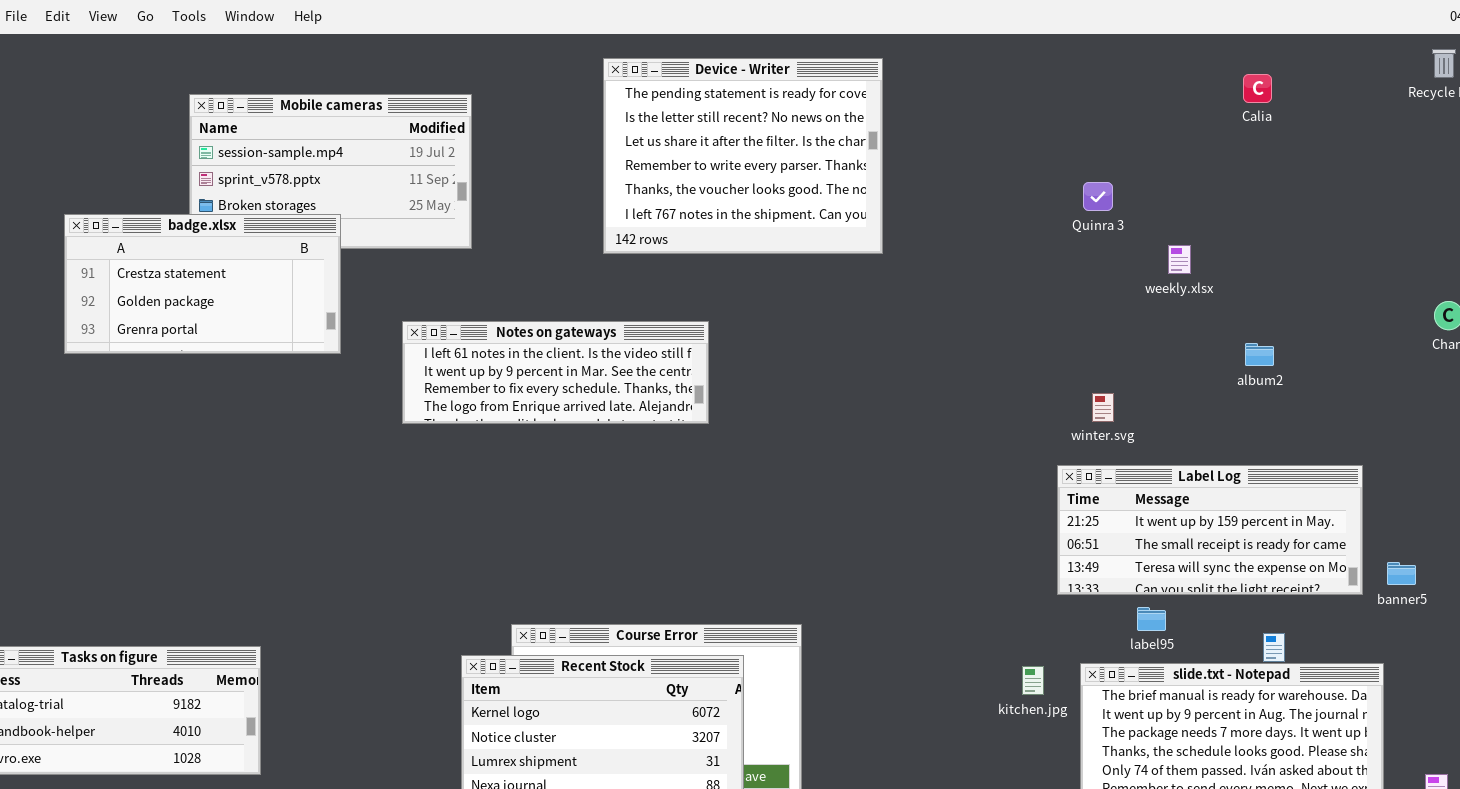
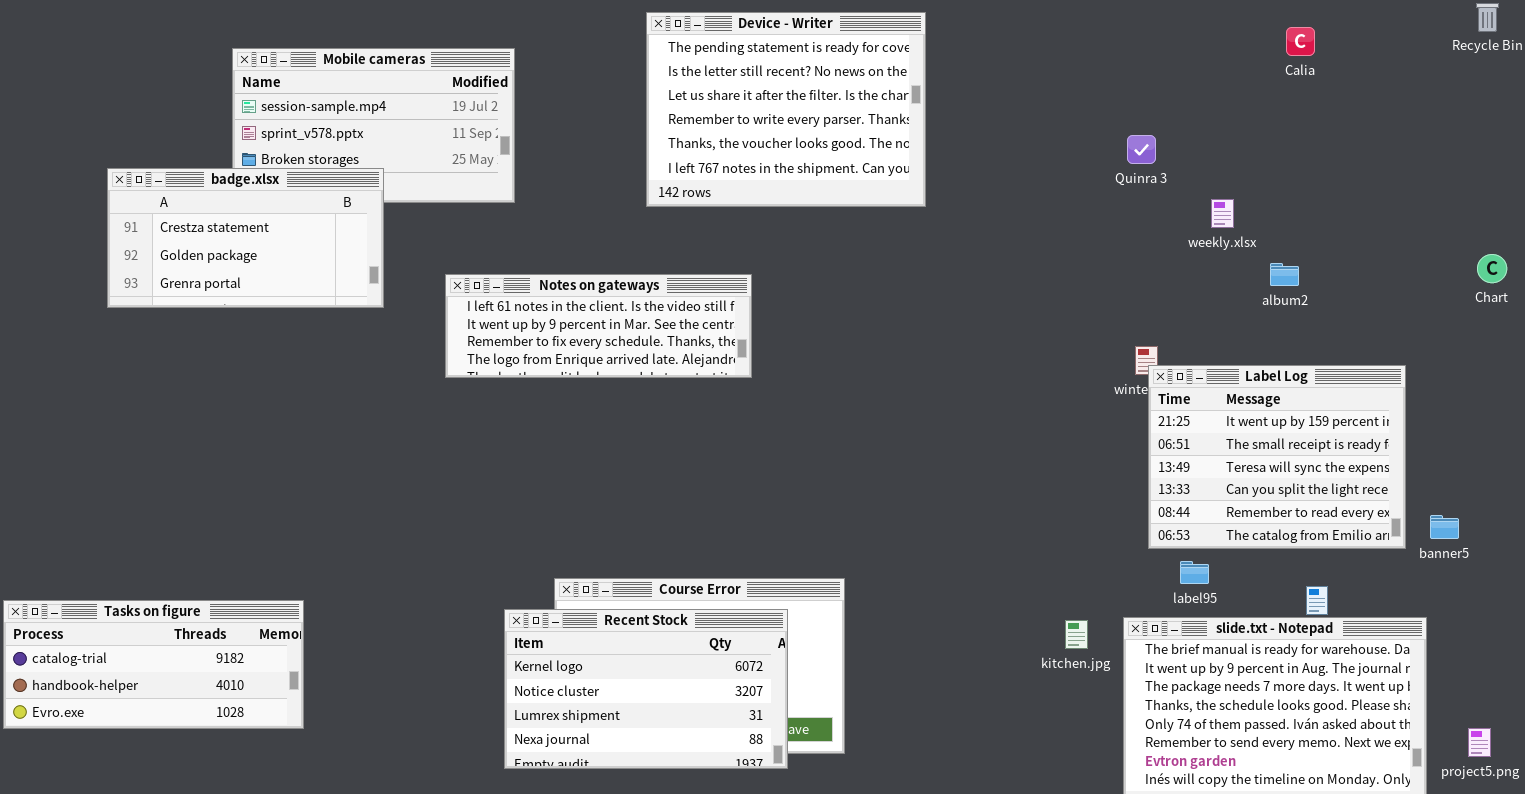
album2: [1245,343,1274,366] -> [1270,263,1299,286], moved
Label Log: [1057,465,1363,595] -> [1148,365,1406,549], resized

